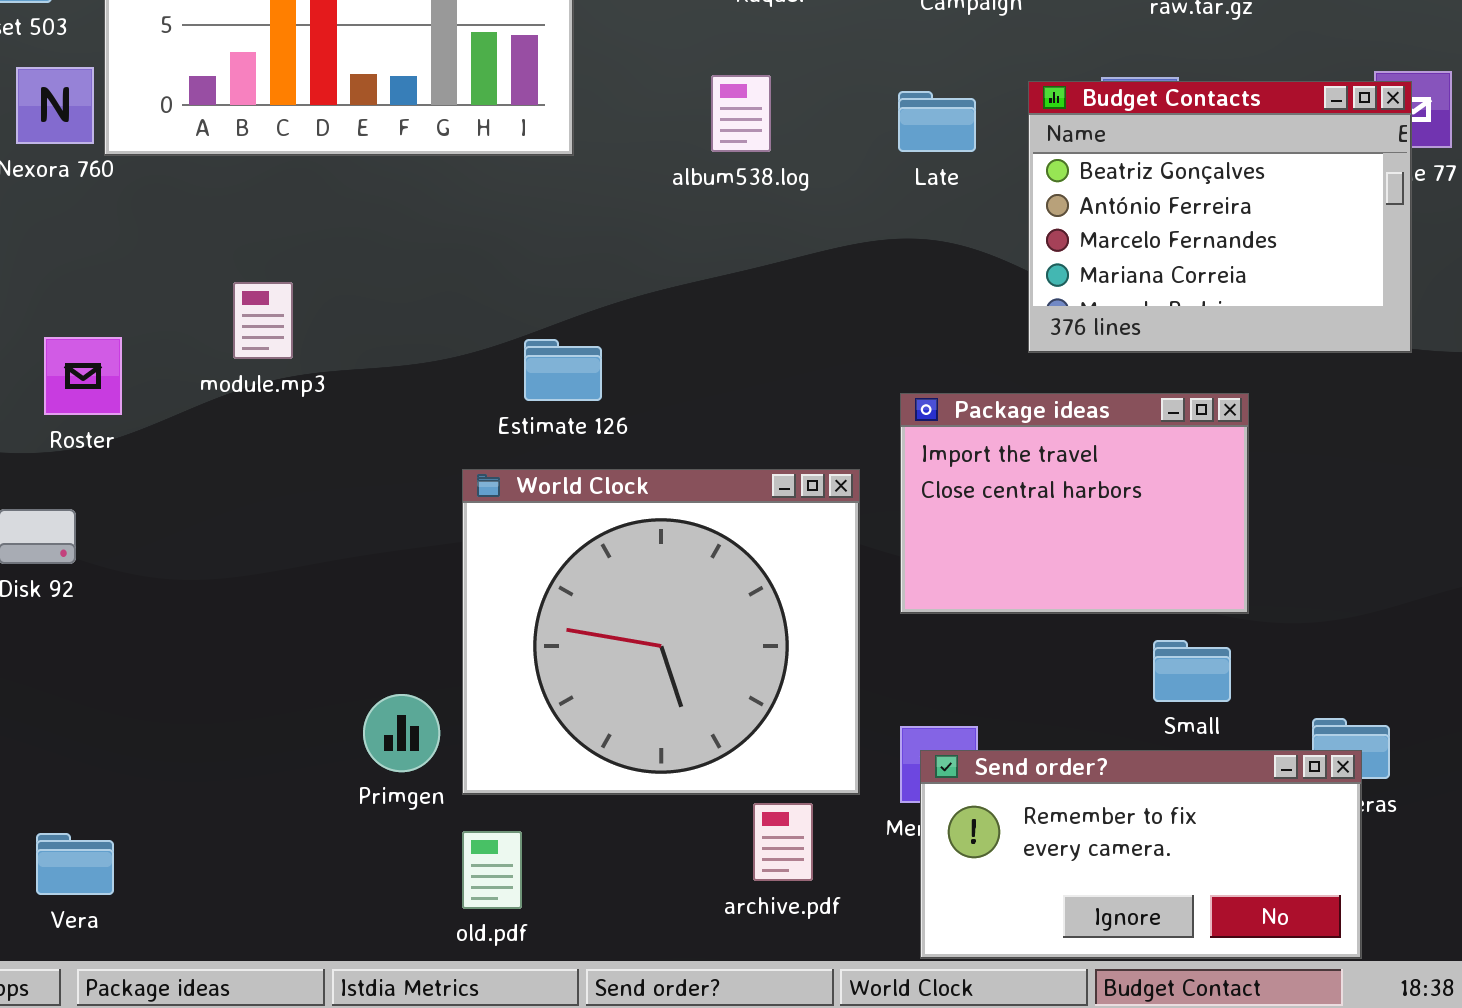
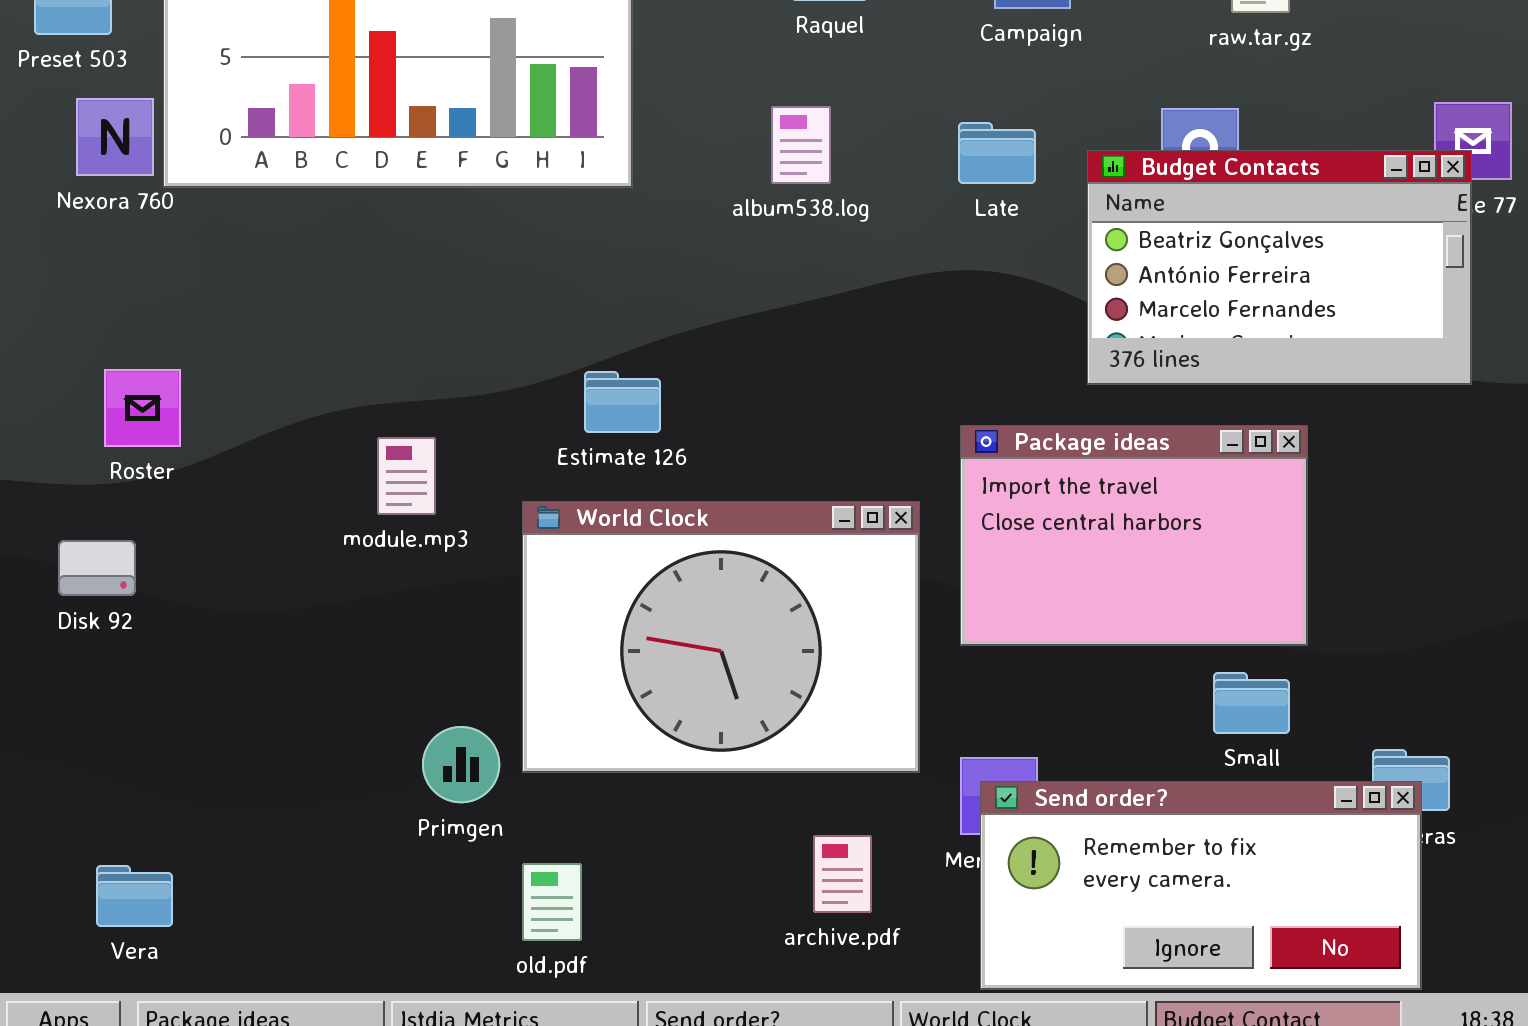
Budget Contacts: [1028,81,1412,353] -> [1087,150,1472,385], resized
module.mp3: [233,282,293,359] -> [377,437,436,515], moved
World Clock: [462,469,860,795] -> [522,501,920,773], resized

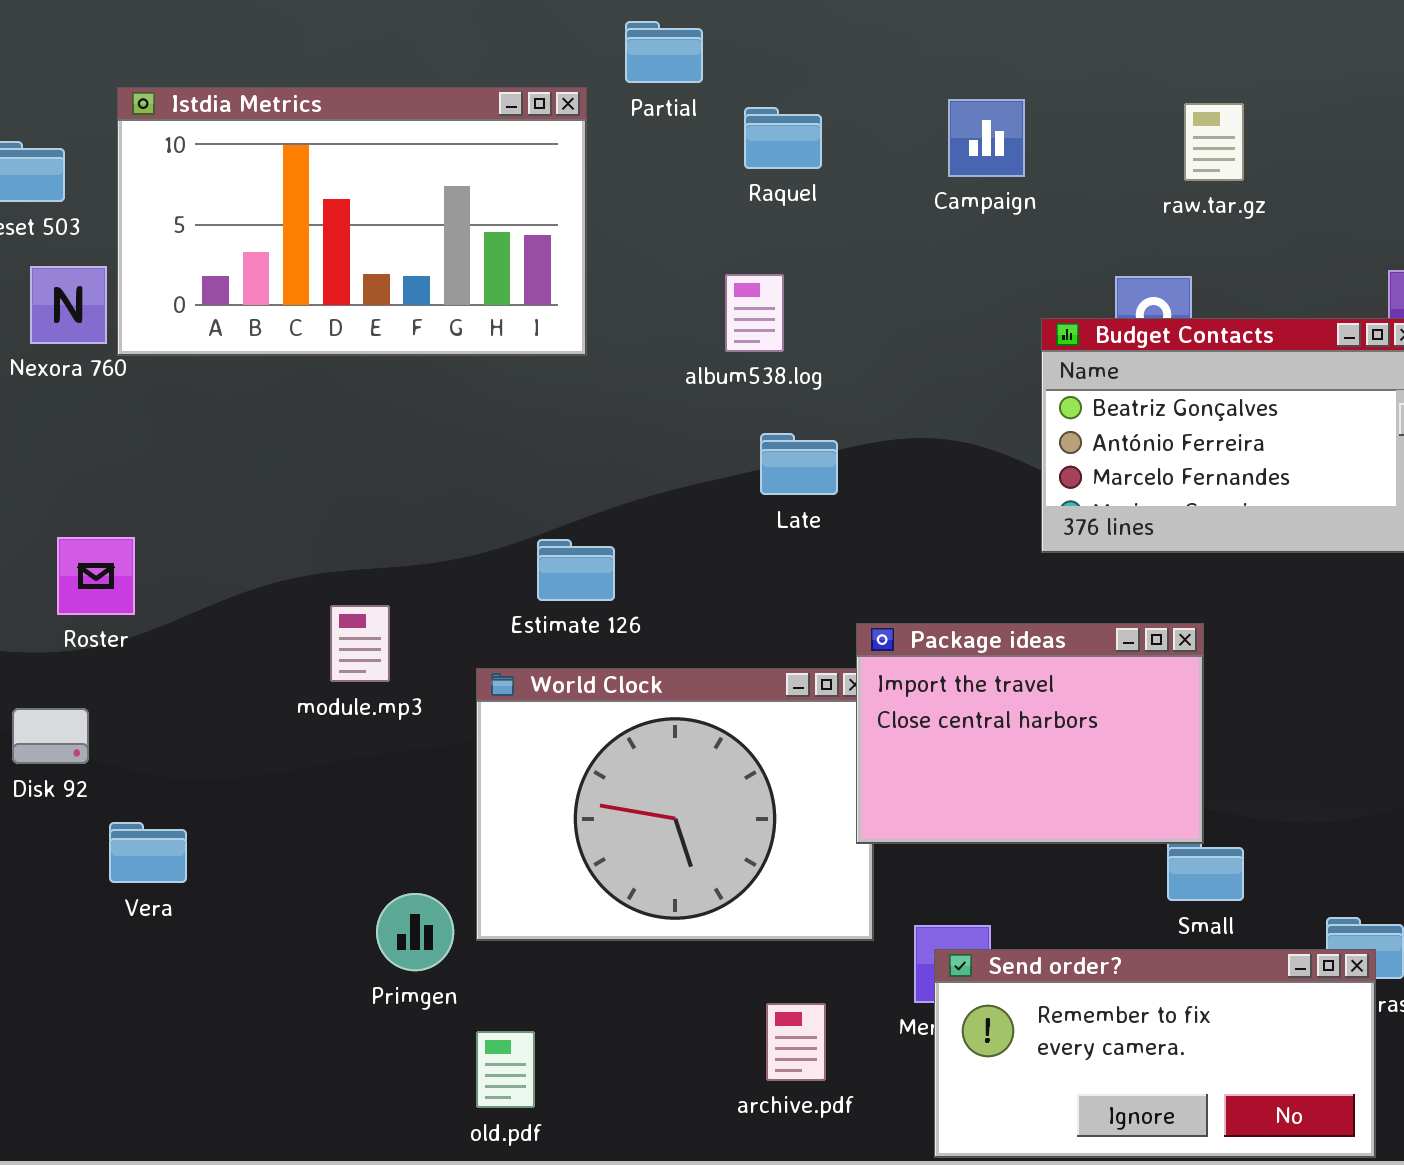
Late: [958,122,1036,184] -> [760,433,838,495], moved
Package ideas: [960,425,1308,646] -> [856,623,1204,844], moved
Vera: [96,865,173,927] -> [109,822,187,883], moved

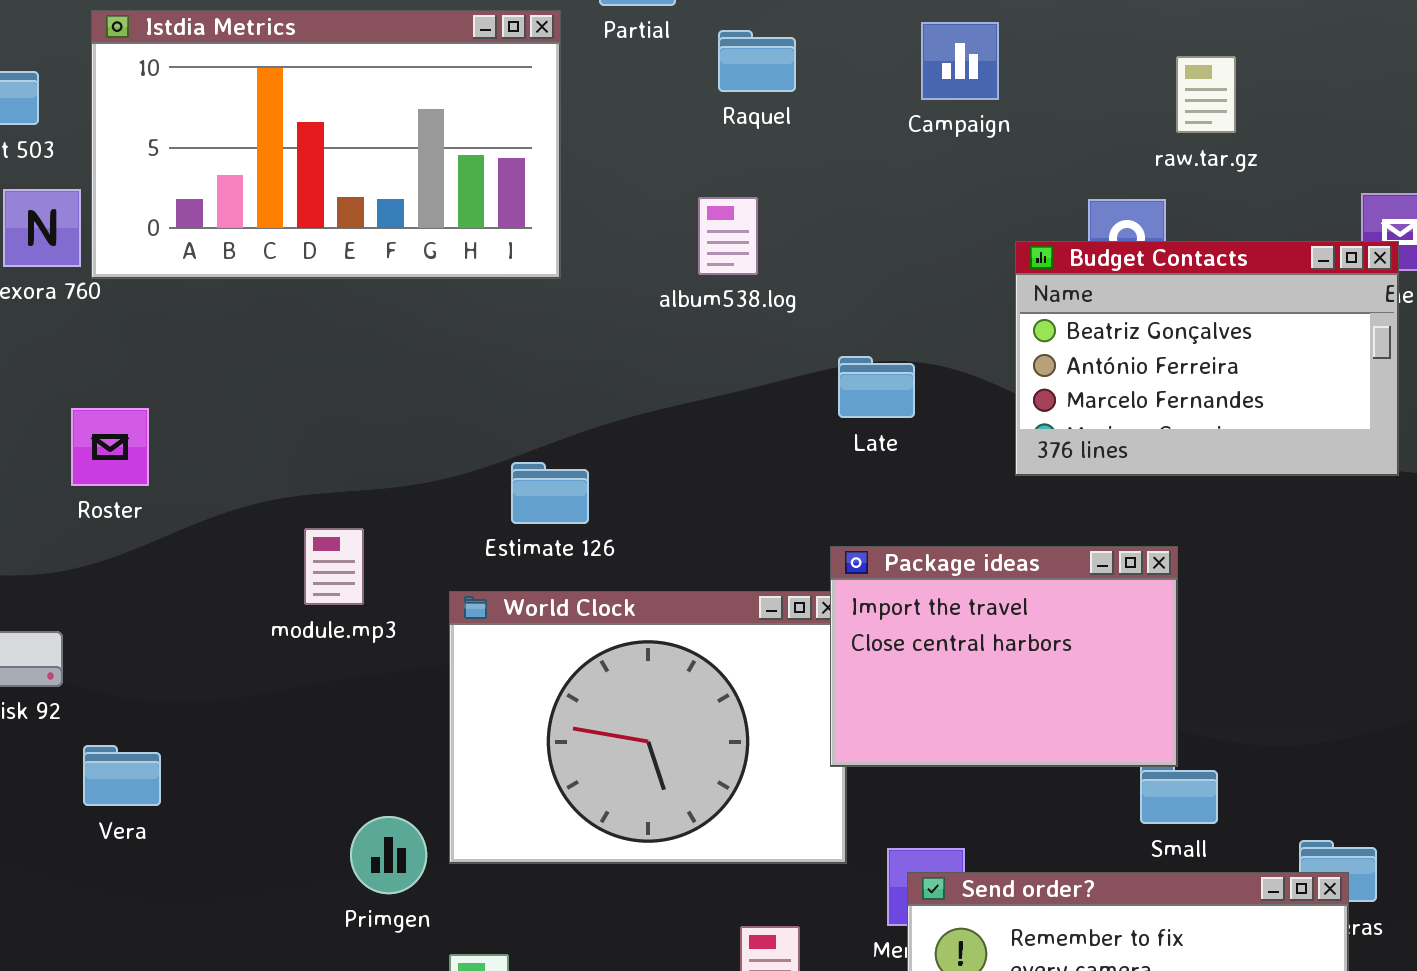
raw.tar.gz: [1184,103,1244,181] -> [1176,56,1236,133], moved
Late: [760,433,838,495] -> [838,356,915,418], moved
Roster: [57,537,135,615] -> [71,408,149,486], moved

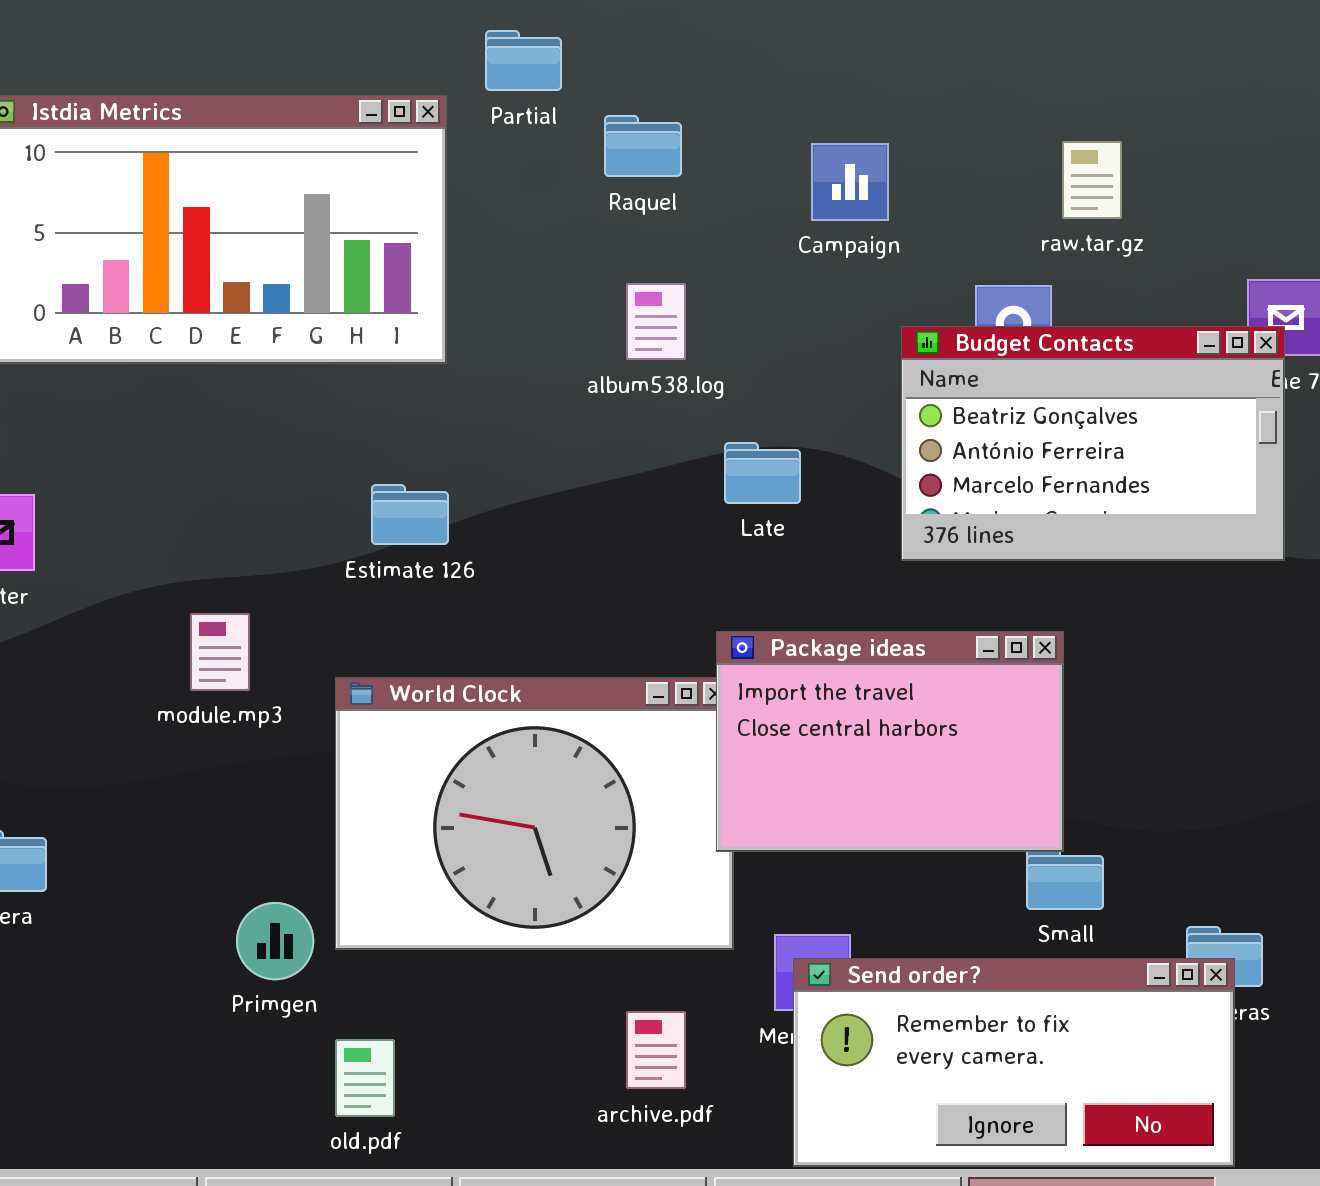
Campaign: [921,22,999,100] -> [811,143,889,221], moved
album538.log: [698,197,758,275] -> [626,283,686,360], moved
Estimate 126: [511,462,589,524] -> [371,484,449,545], moved

